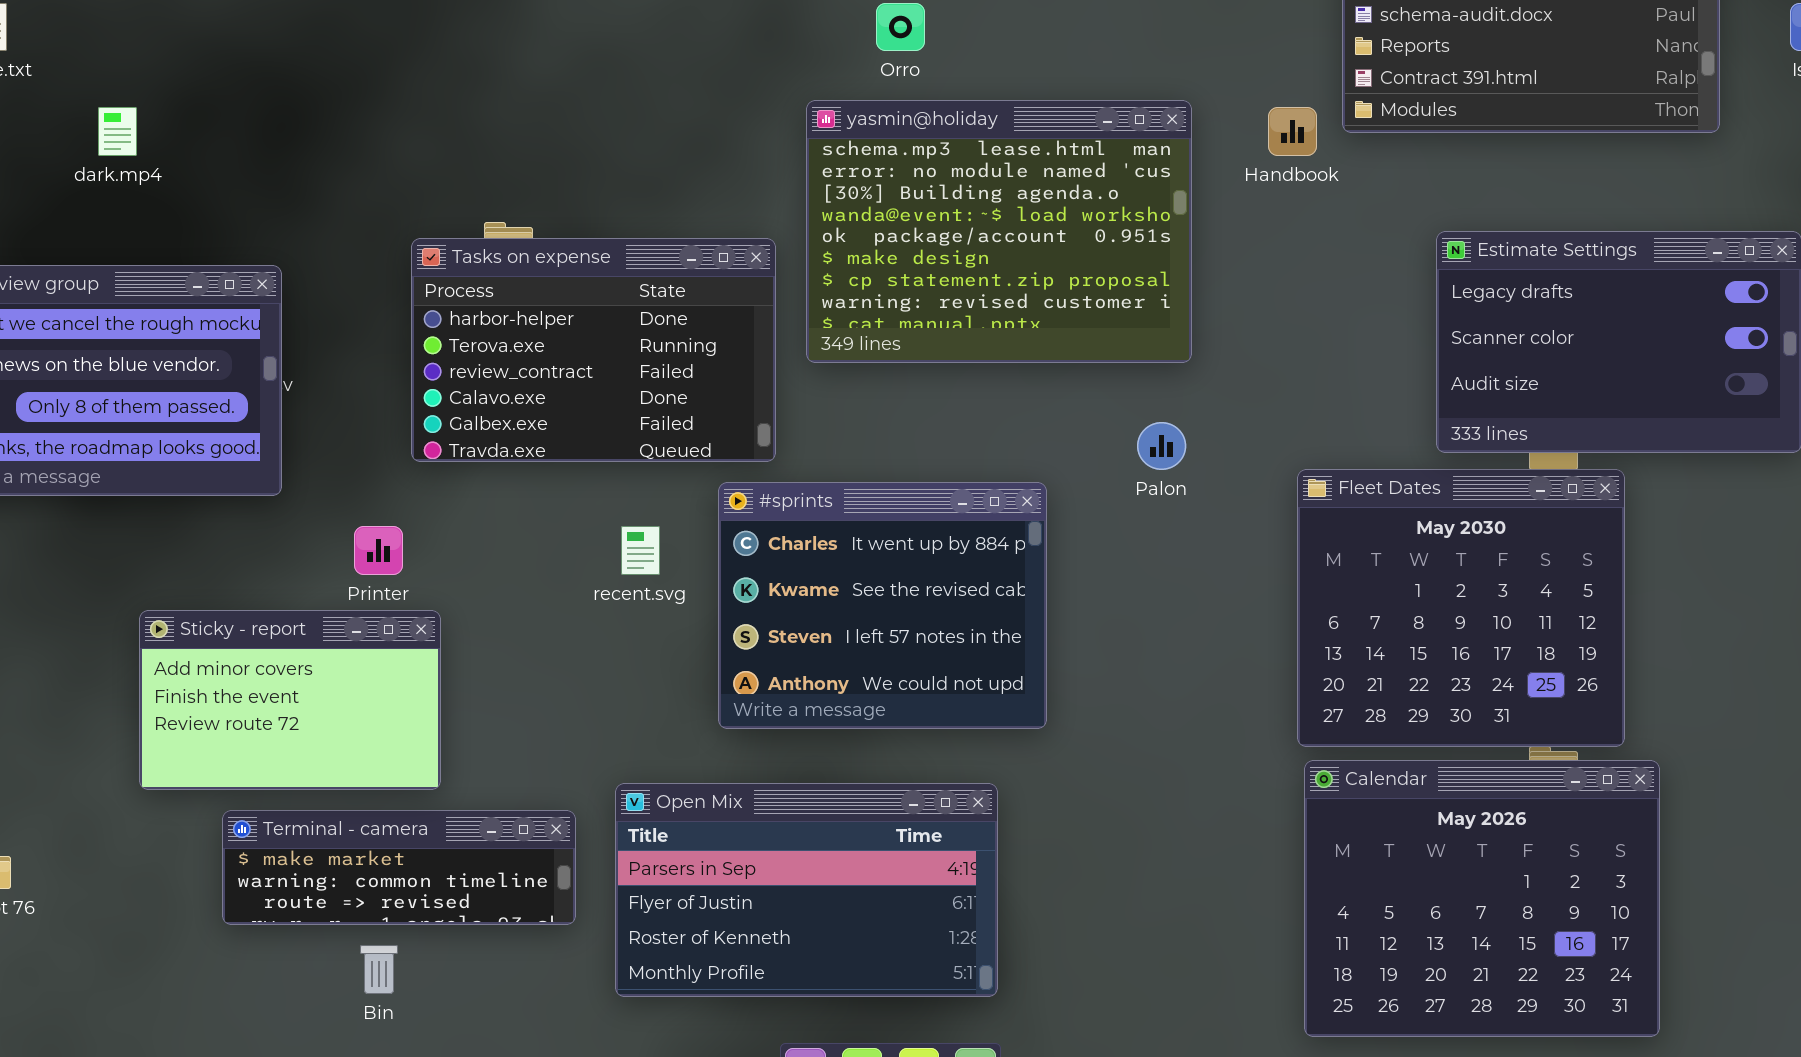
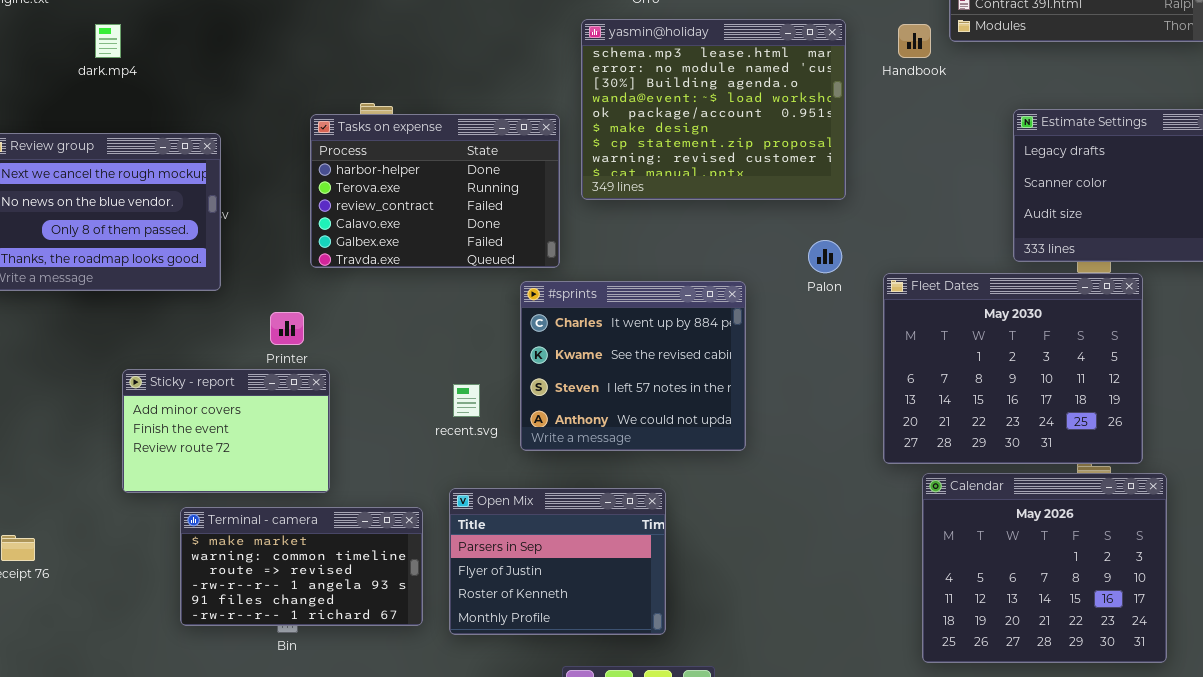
Fleet Dates: [1297,469,1625,747] -> [883,273,1143,464], resized
recent.svg: [621,526,660,575] -> [453,384,480,417], moved
Open Mix: [615,783,998,997] -> [449,488,666,635], resized
Terminal - camera: [222,810,576,925] -> [180,507,423,626], resized

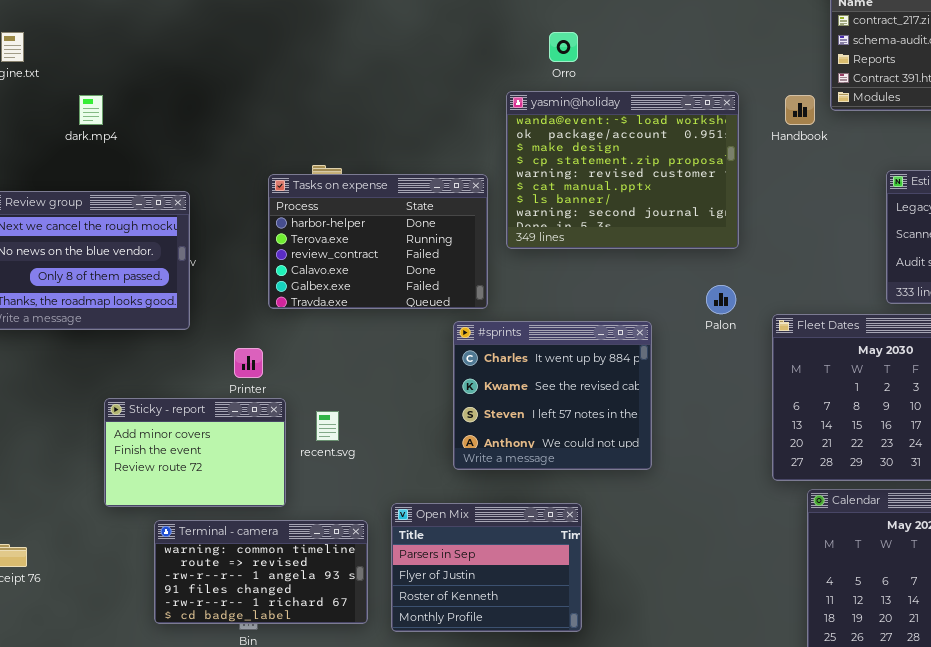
yasmin@holiday: [581,19,846,200] -> [506,91,739,249], scrolled down 3 rows
recent.svg: [453,384,480,417] -> [316,411,339,441], moved
Terminal - camera: [180,507,423,626] -> [154,520,368,624], scrolled down 1 row

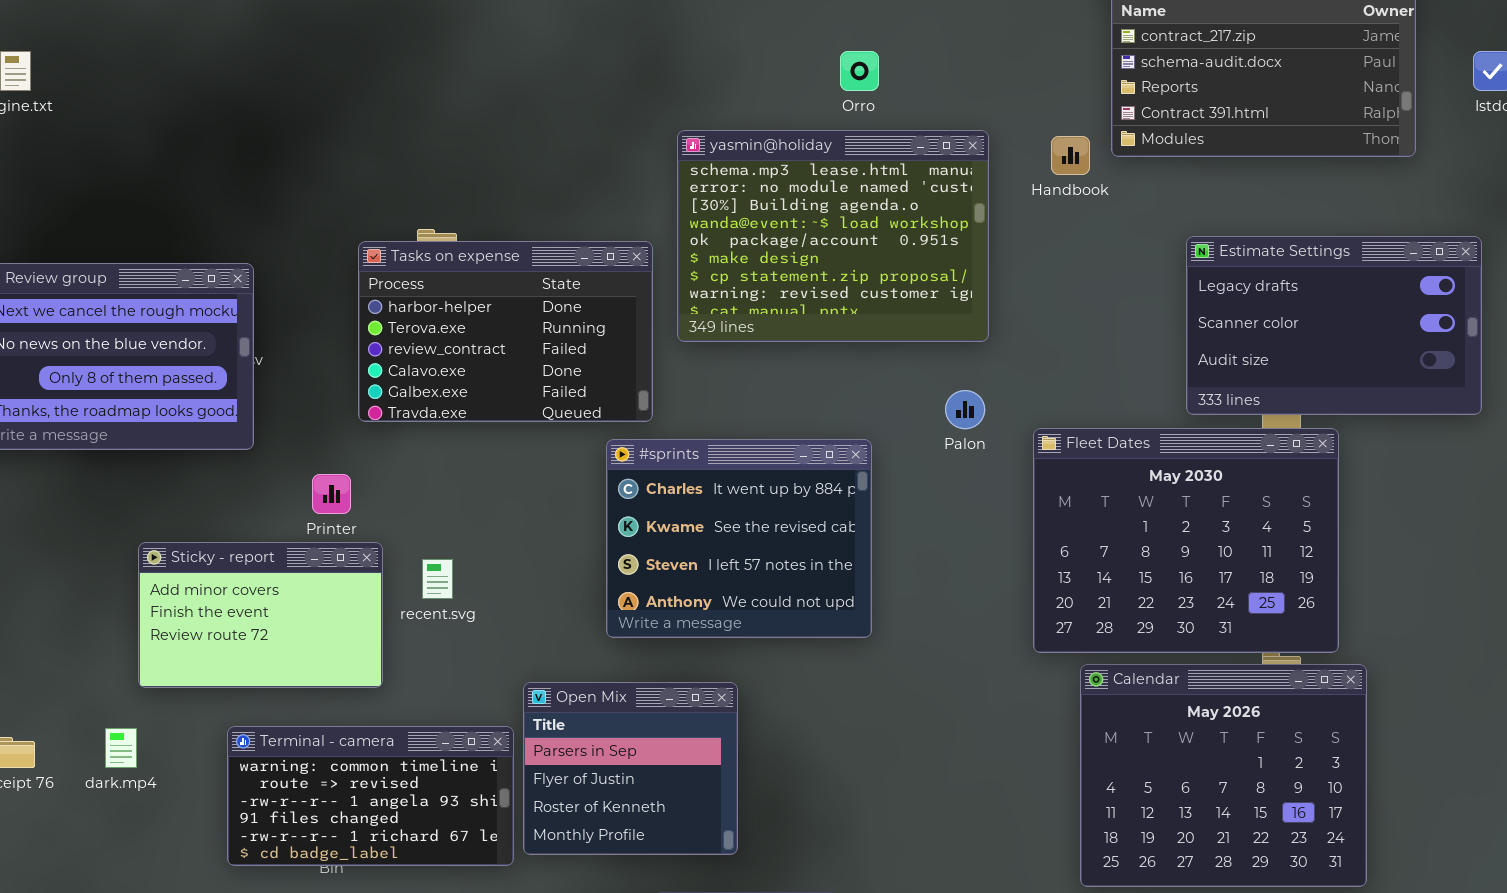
Orro: [549,32,578,62] -> [840,51,879,91], moved
yasmin@holiday: [506,91,739,249] -> [677,130,989,342], scrolled up 3 rows
dark.mp4: [79,95,103,125] -> [105,728,137,768], moved
Open Mix: [391,503,582,632] -> [523,682,738,855], resized
Terminal - camera: [154,520,368,624] -> [227,726,514,866], moved

